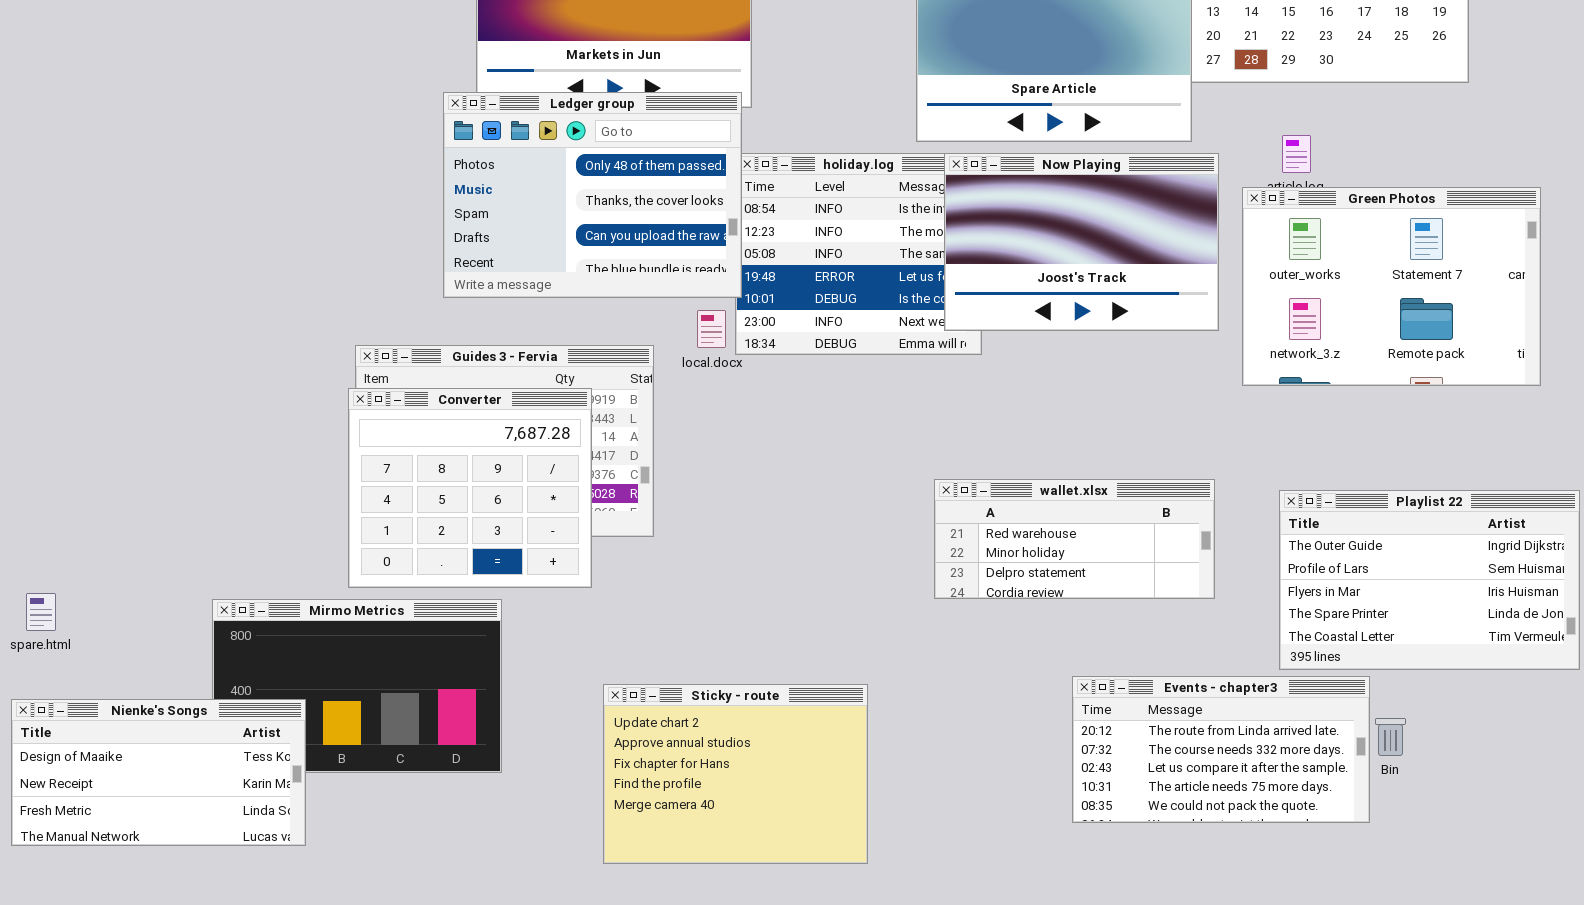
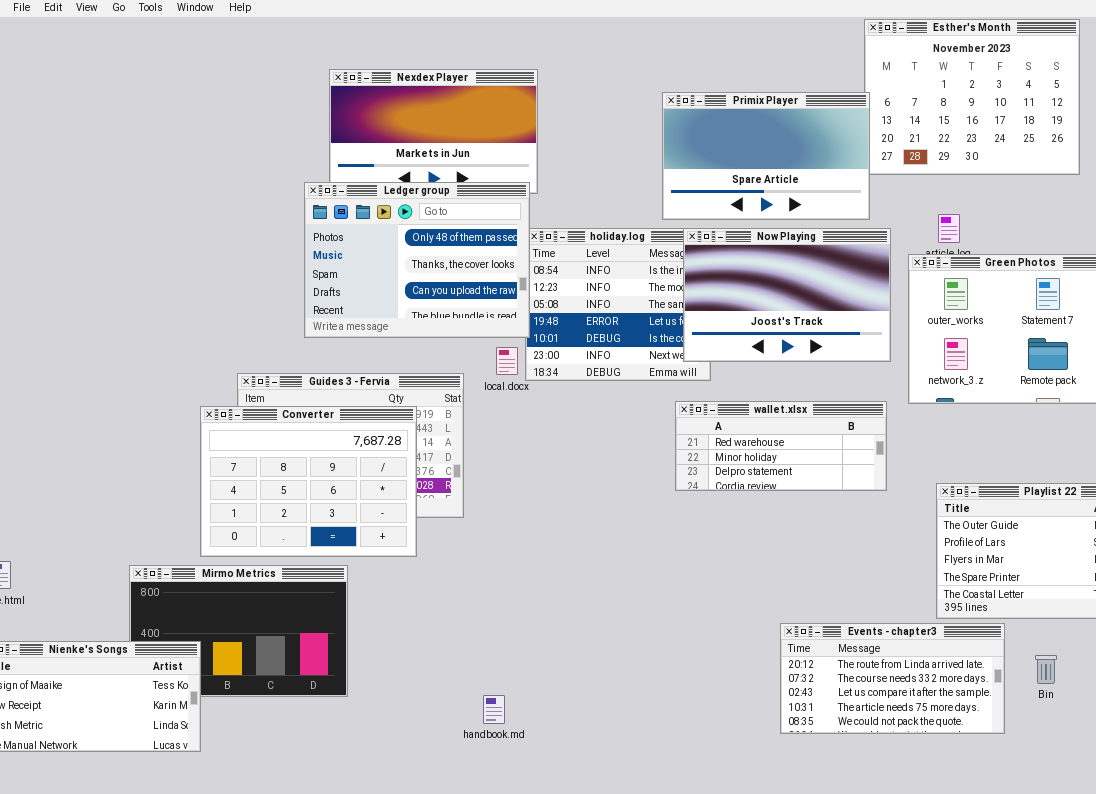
Converter: [348,388,592,588] -> [200,406,417,557], resized
wallet.xlsx: [934,479,1215,599] -> [675,401,887,491], moved
Sticky - route: [603,684,868,864] -> none, closed
Bin: [1375,718,1406,756] -> [1035,655,1057,684], moved

